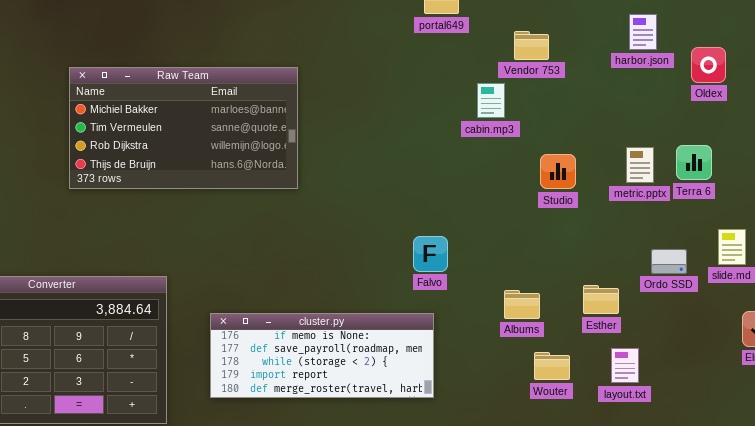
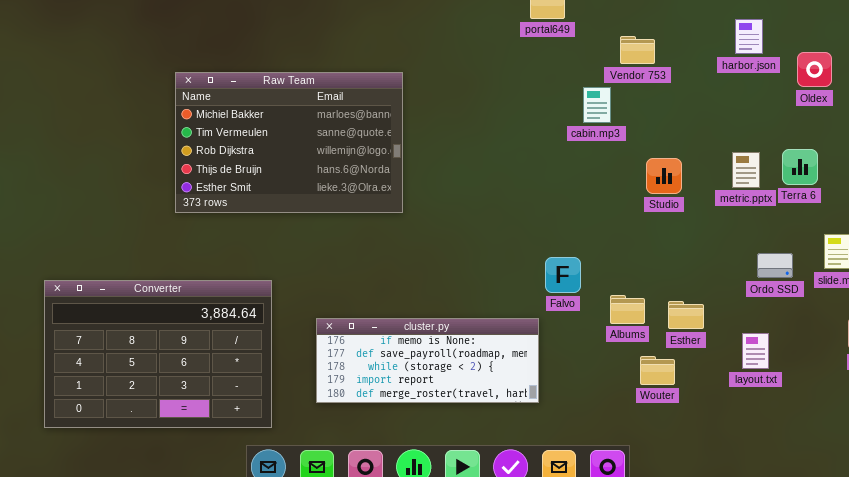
Raw Team: [69,67,298,189] -> [175,72,403,213], resized
Falvo: [413,236,448,272] -> [545,257,581,293], moved
Esther: [583,285,619,314] -> [668,301,704,329], moved
layout.txt: [611,348,639,383] -> [742,333,769,369], moved

